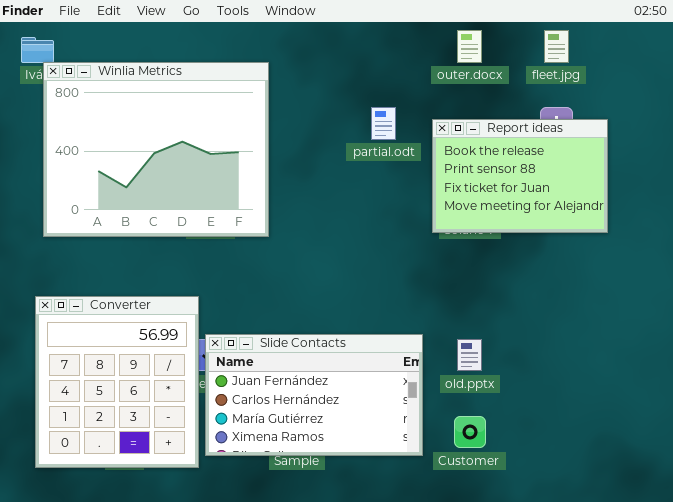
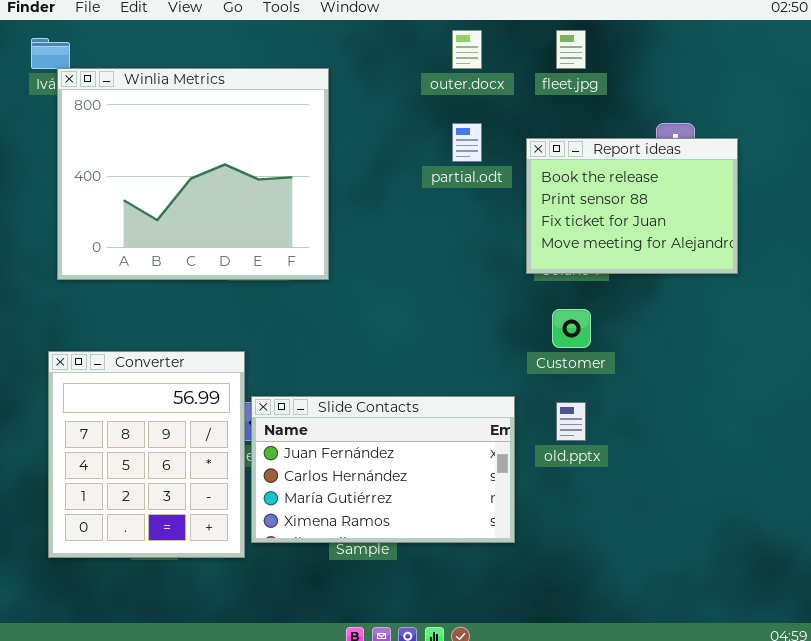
outer.docx: [457,30,482,63] -> [452,30,482,69], moved
fleet.jpg: [544,30,569,63] -> [556,30,586,69], moved
Customer: [454,416,486,448] -> [552,309,591,348], moved

